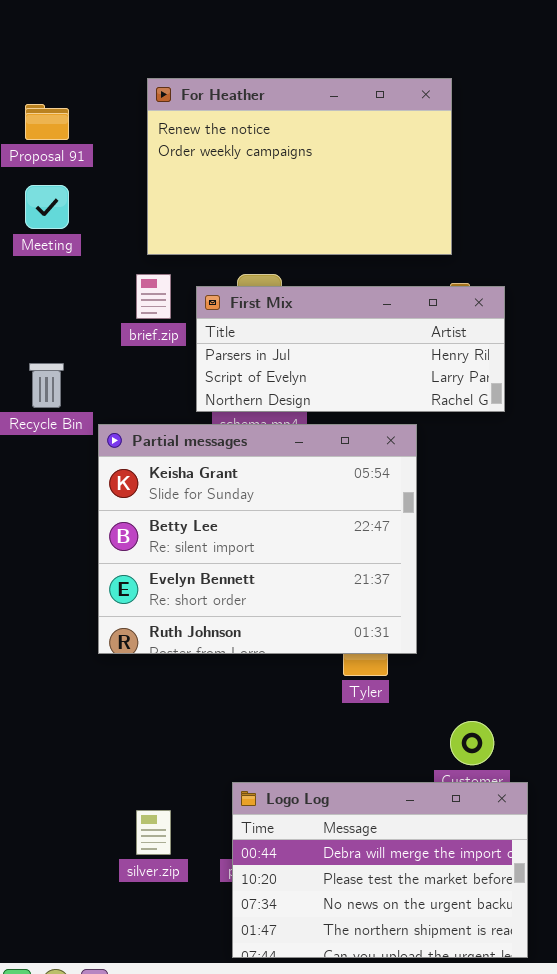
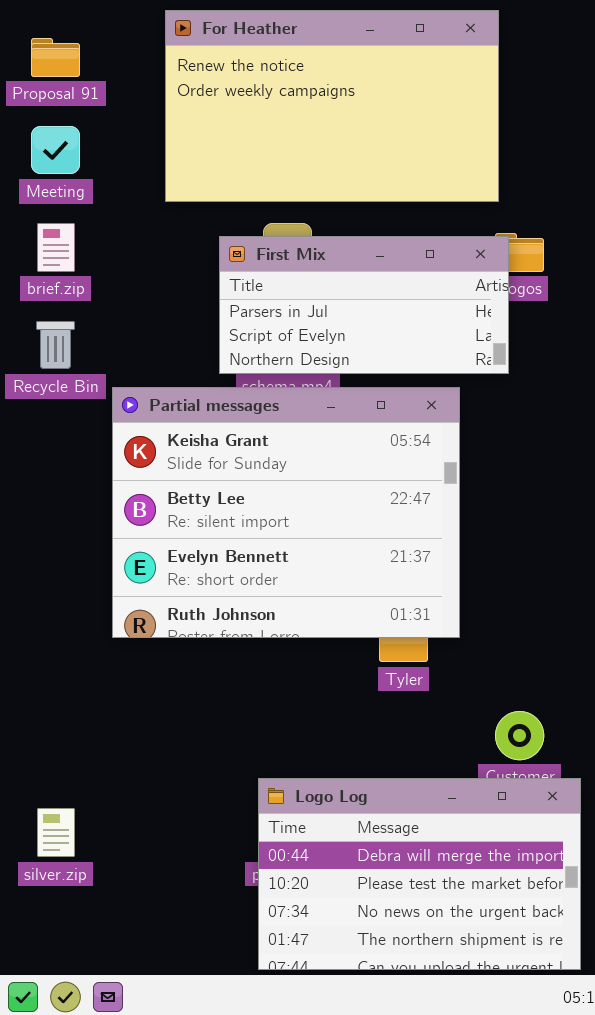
brief.zip: [136,274,171,319] -> [37,223,75,272], moved
First Mix: [196,286,505,412] -> [219,236,509,374], resized
silver.zip: [136,810,171,855] -> [37,808,75,857], moved

